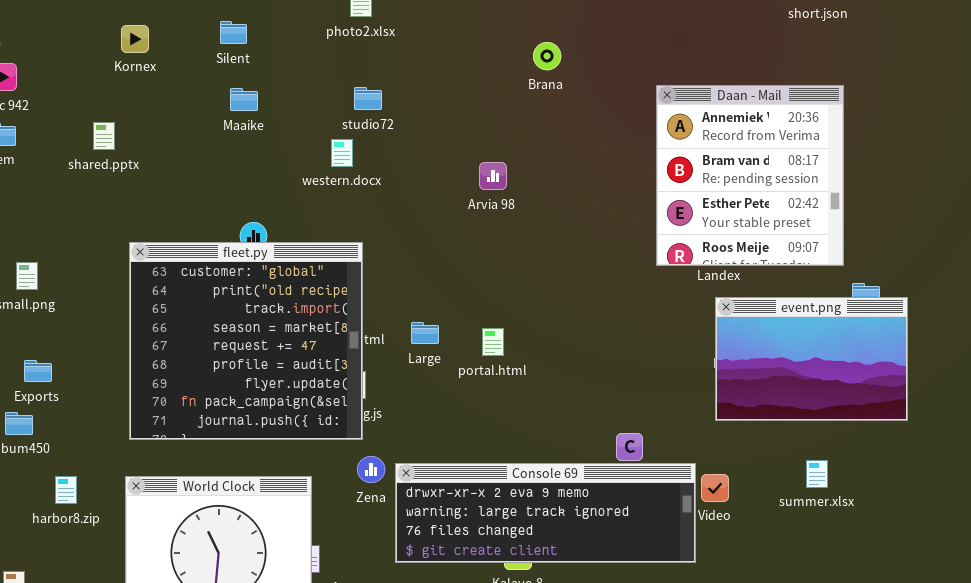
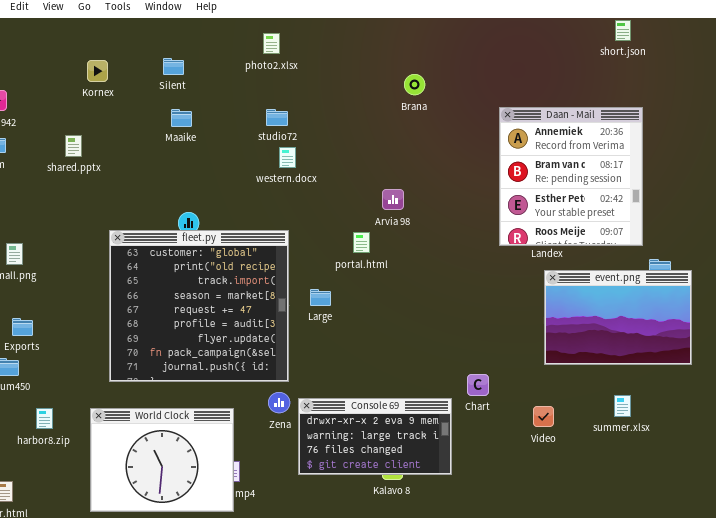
western.docx: [331,139,353,167] -> [279,147,296,168], moved
Arvia 98: [479,162,507,190] -> [382,189,404,210], moved
fleet.py: [129,242,363,440] -> [109,230,289,382], moved
portal.html: [482,328,504,356] -> [353,232,370,253], moved
Console 69: [395,463,696,563] -> [298,398,452,475], resized

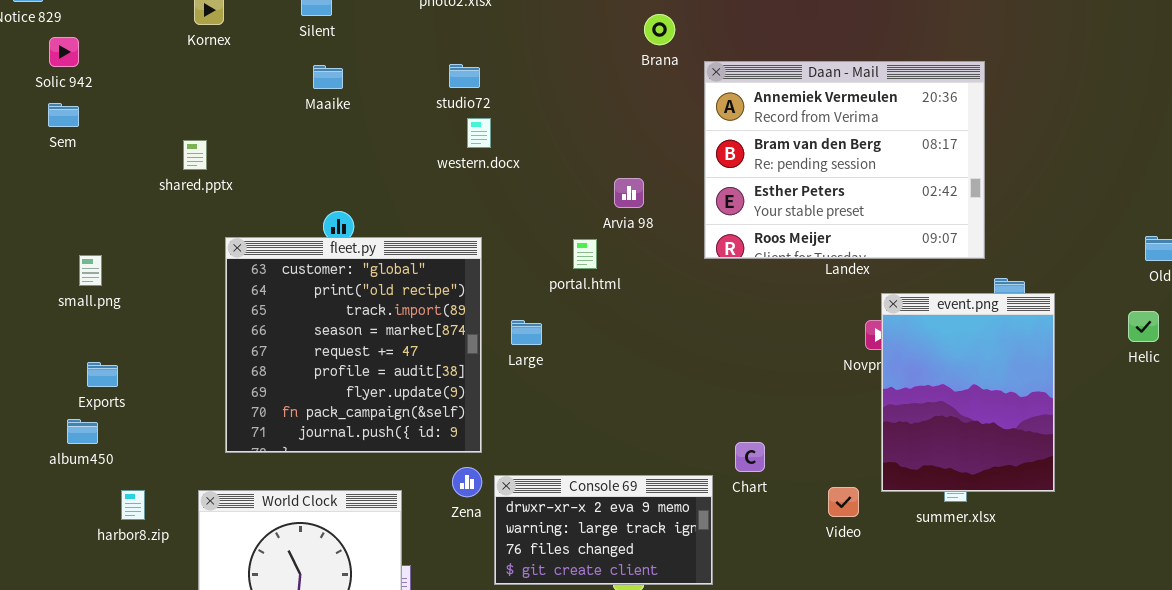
Daan - Mail: [499,107,643,246] -> [704,61,985,259], resized
shared.pptx: [65,135,82,157] -> [183,140,207,170], moved
event.png: [544,270,692,365] -> [881,293,1055,492], resized

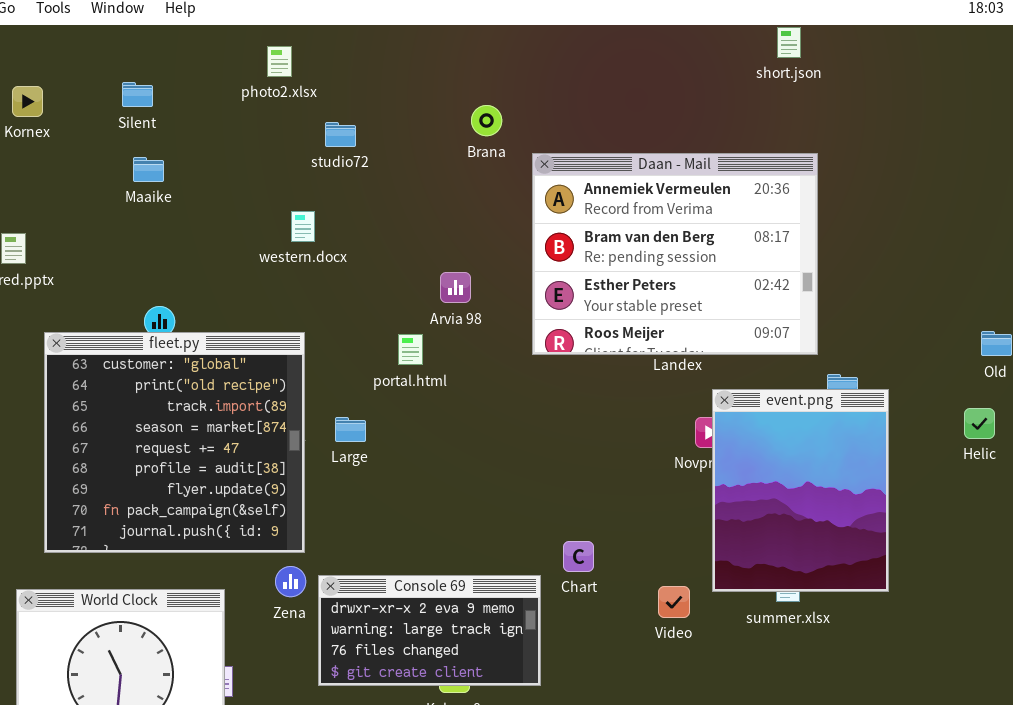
studio72: [449,64,480,88] -> [325,122,356,147], moved

